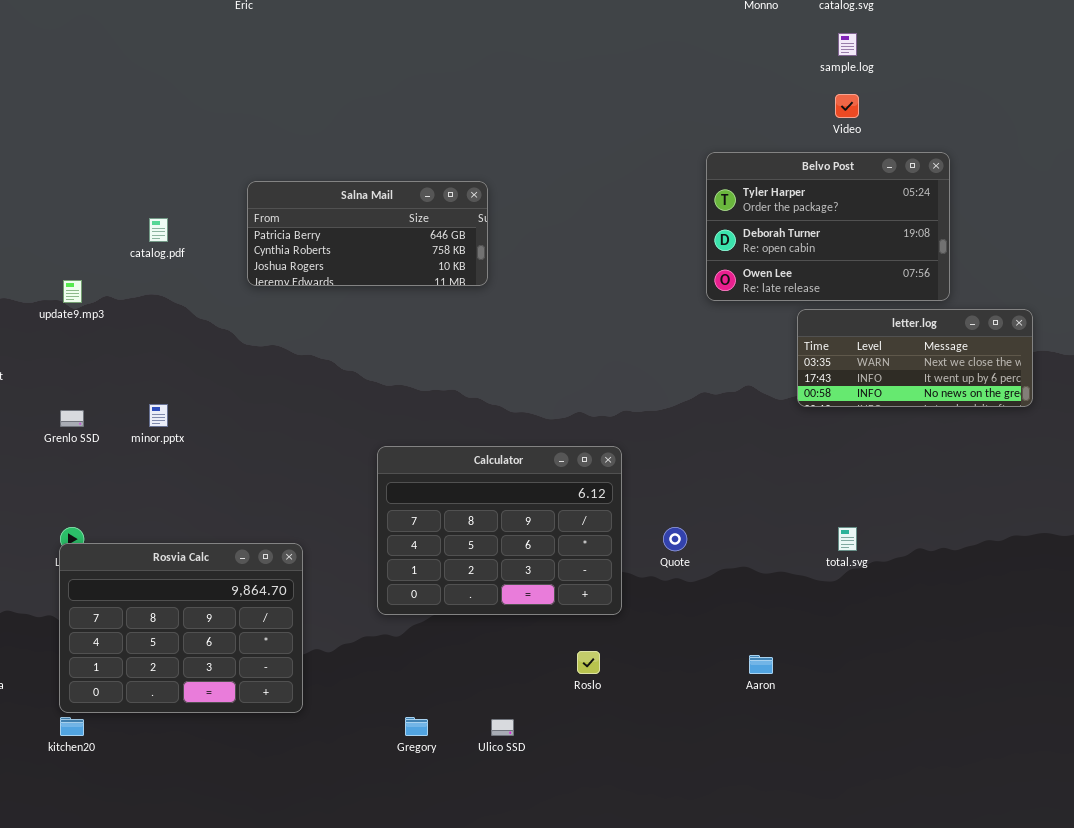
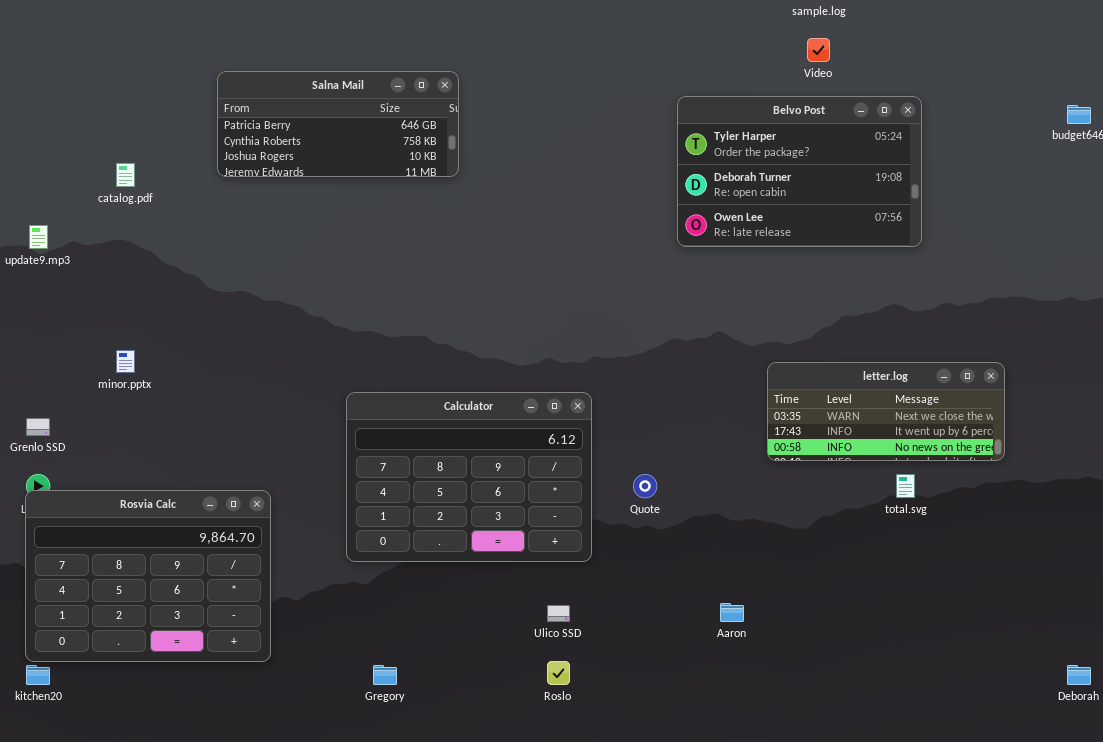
Salna Mail: [247,181,488,286] -> [217,71,459,177], moved
letter.log: [797,309,1033,407] -> [767,362,1005,461], moved
Grenlo SSD: [60,410,84,427] -> [26,418,50,436], moved
total.svg: [838,527,857,551] -> [896,474,915,498], moved
Roslo: [577,651,600,674] -> [547,661,570,685], moved
Ulico SSD: [491,719,514,736] -> [547,605,570,622], moved

